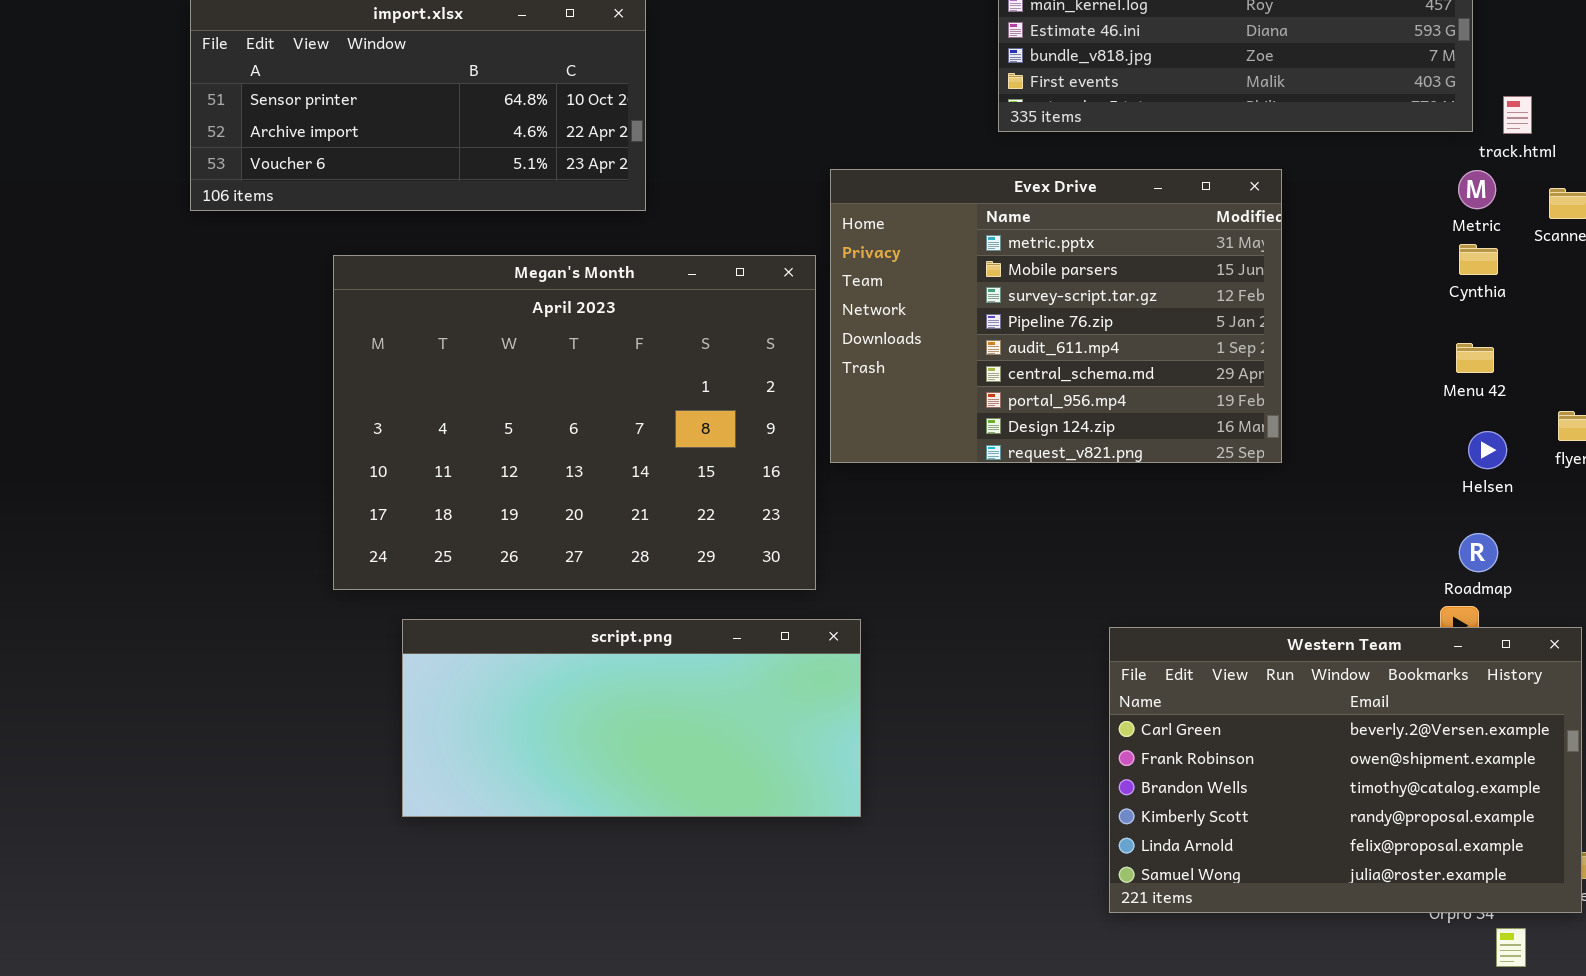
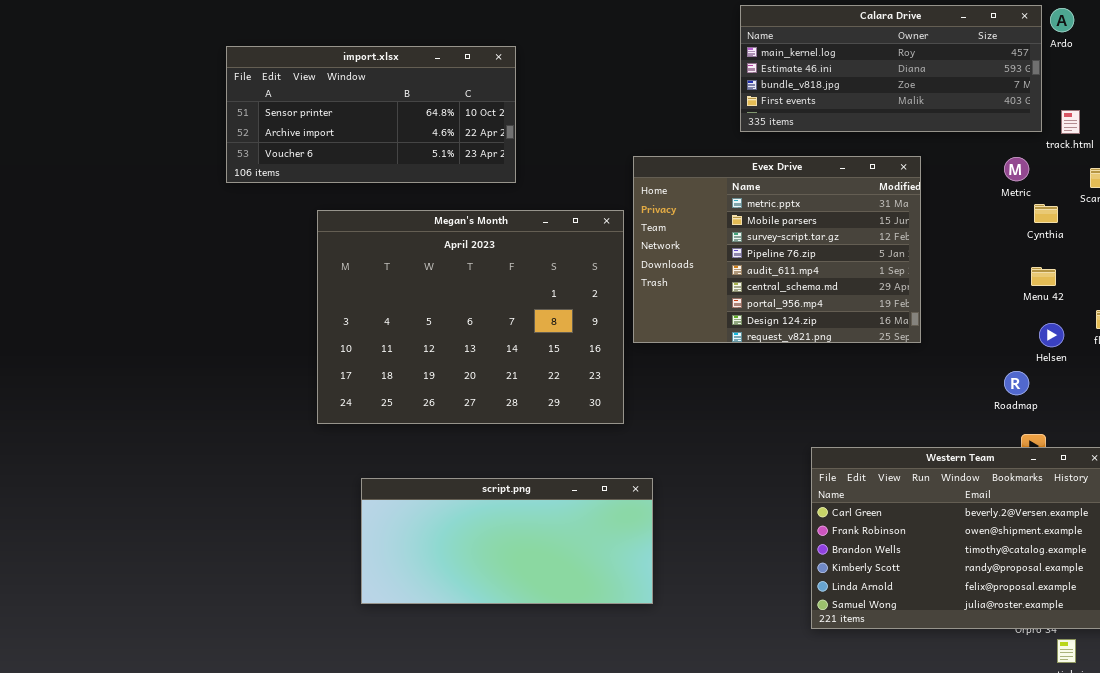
Metric: [1458,170,1496,209] -> [1004,157,1029,181], moved
Roadmap: [1459,533,1498,572] -> [1004,371,1029,395], moved
script.png: [402,619,861,817] -> [361,478,653,604], moved

